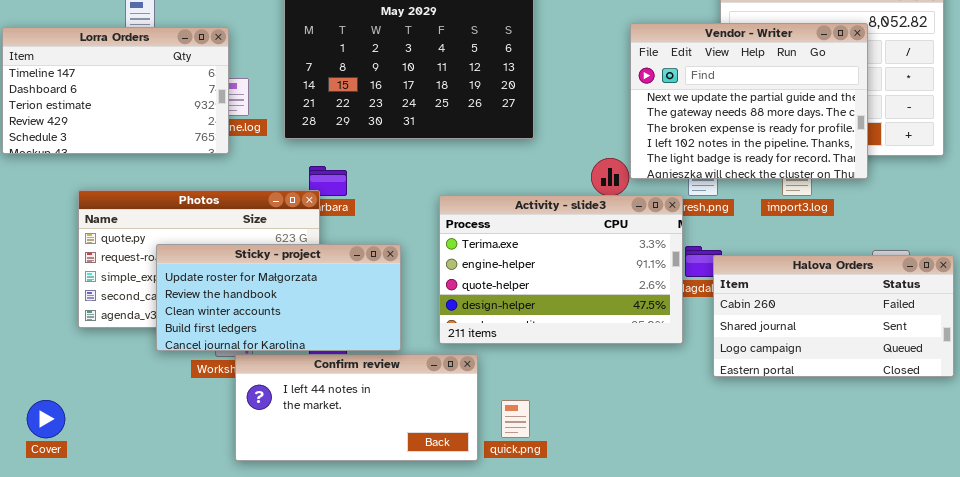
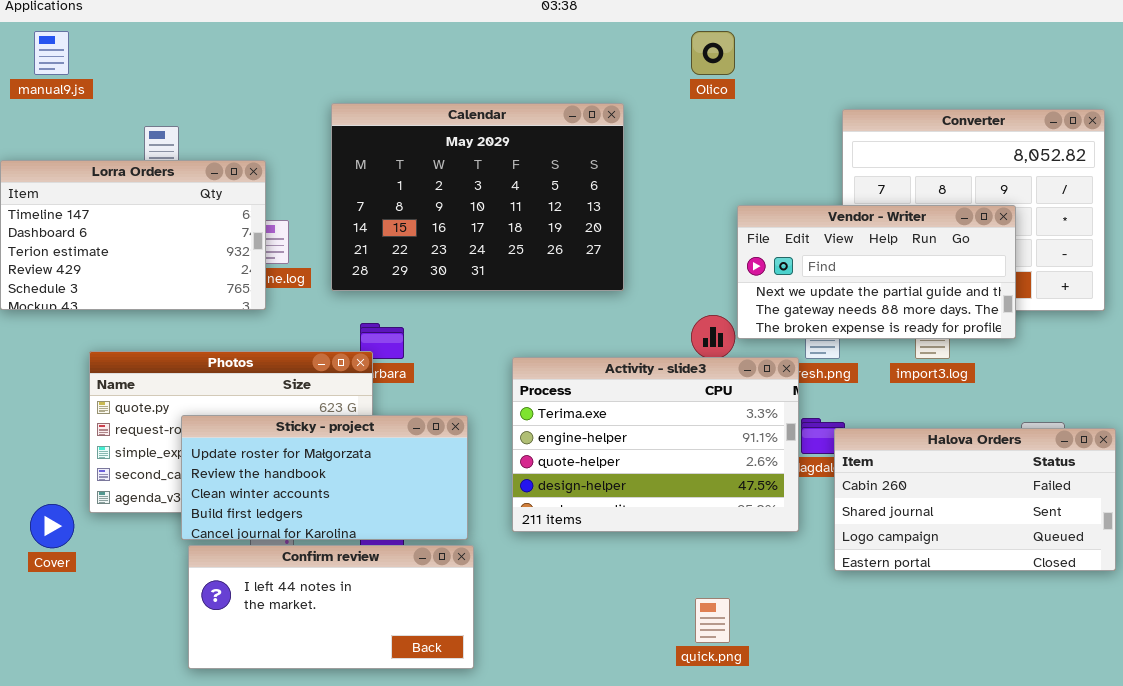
Vendor - Writer: [630,23,868,179] -> [737,205,1016,339], resized
Confirm review: [235,354,478,461] -> [188,545,474,669], moved
Cover: [27,400,65,438] -> [30,504,74,548], moved
quick.png: [501,400,530,438] -> [695,598,730,643], moved

